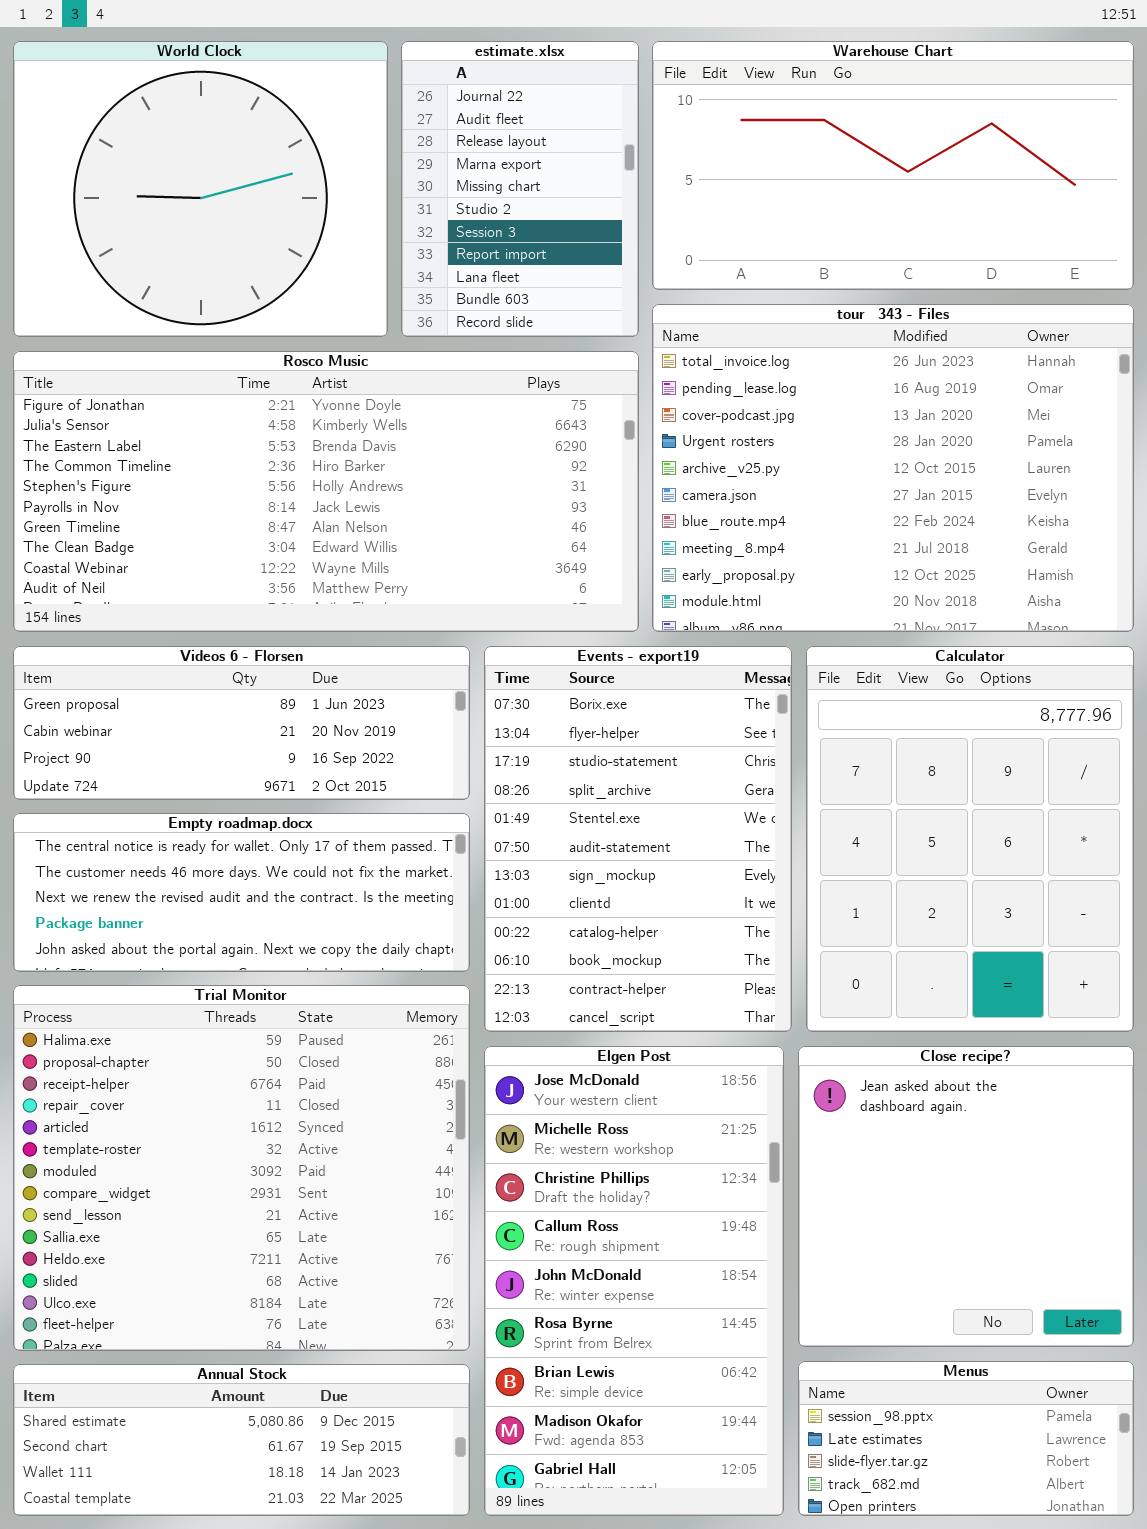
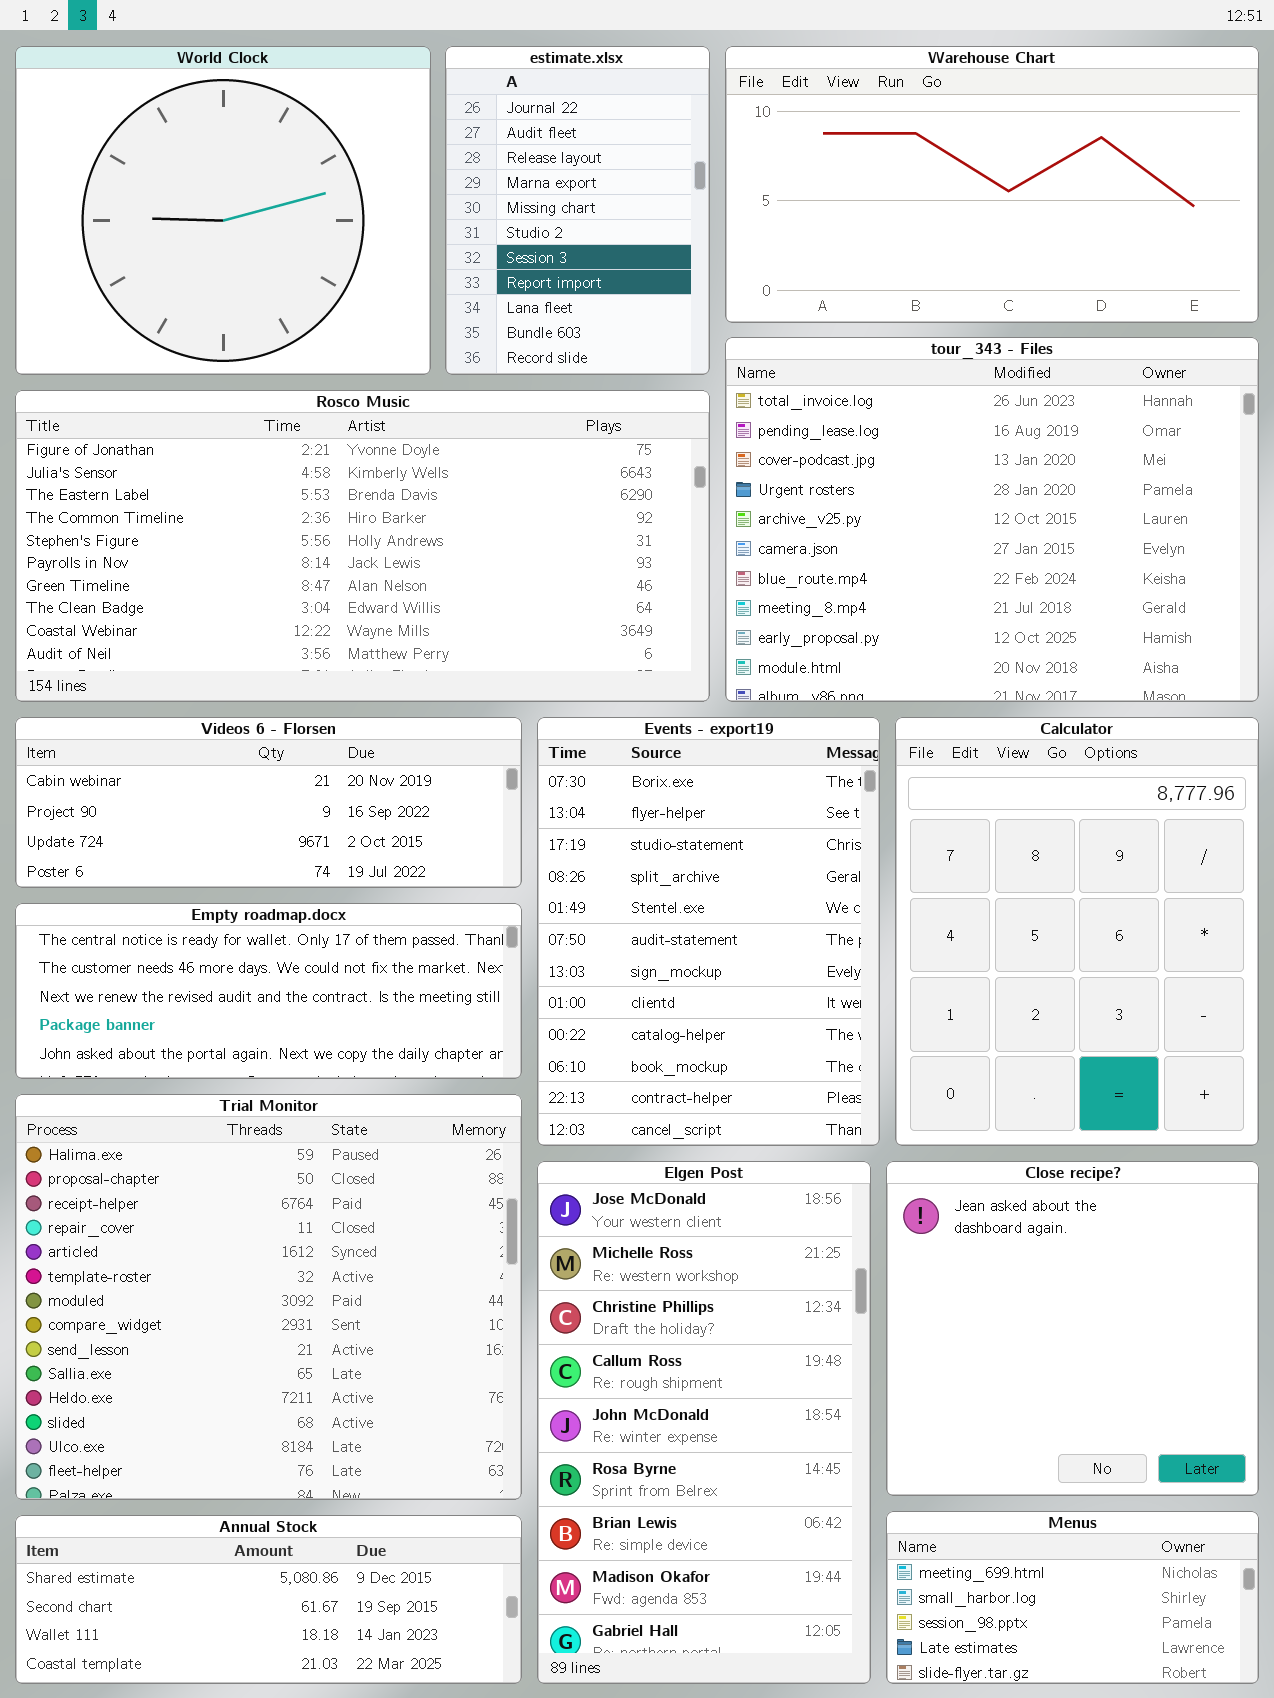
Videos 6 - Florsen: [13,646,470,800] -> [15,717,522,888], scrolled down 1 row
Menus: [798,1361,1134,1516] -> [886,1511,1259,1684], scrolled up 2 rows

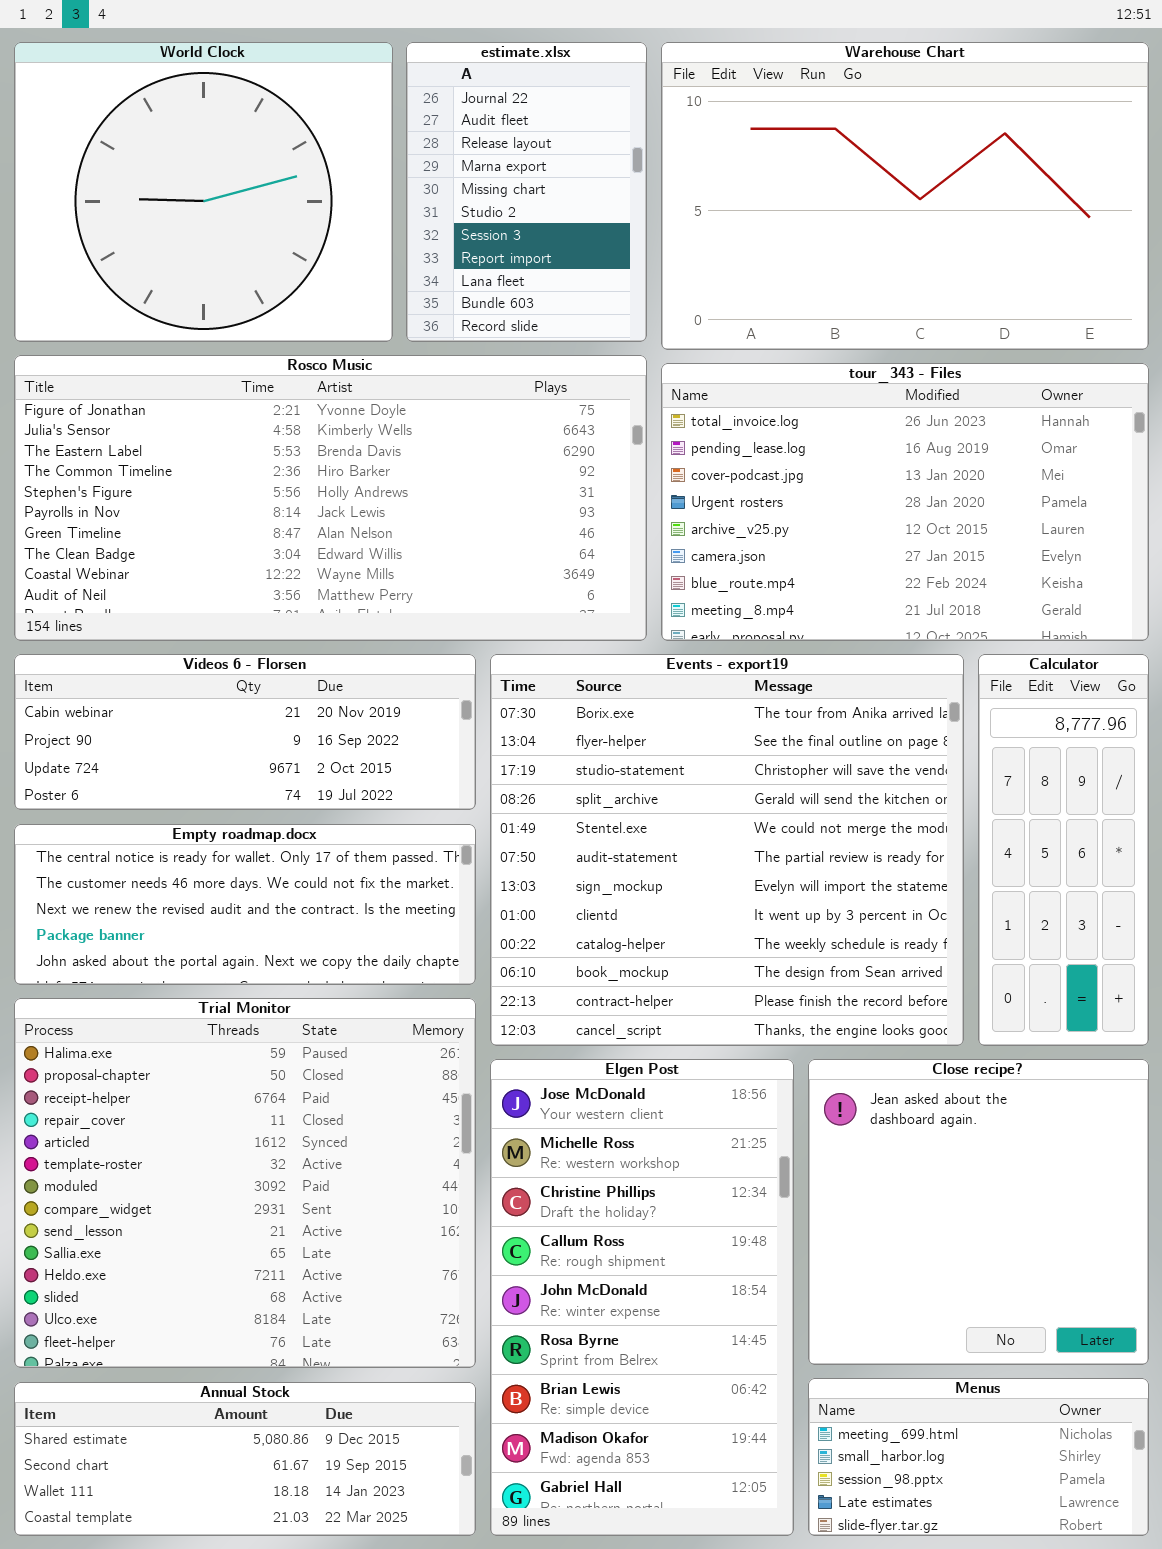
Warehouse Chart: [725,46,1259,323] -> [661,42,1149,350], resized
tour_343 - Files: [725,337,1259,702] -> [661,363,1149,641], resized
Events - export19: [537,717,880,1146] -> [490,654,964,1046], resized
Calculator: [895,717,1259,1146] -> [978,654,1149,1046], resized

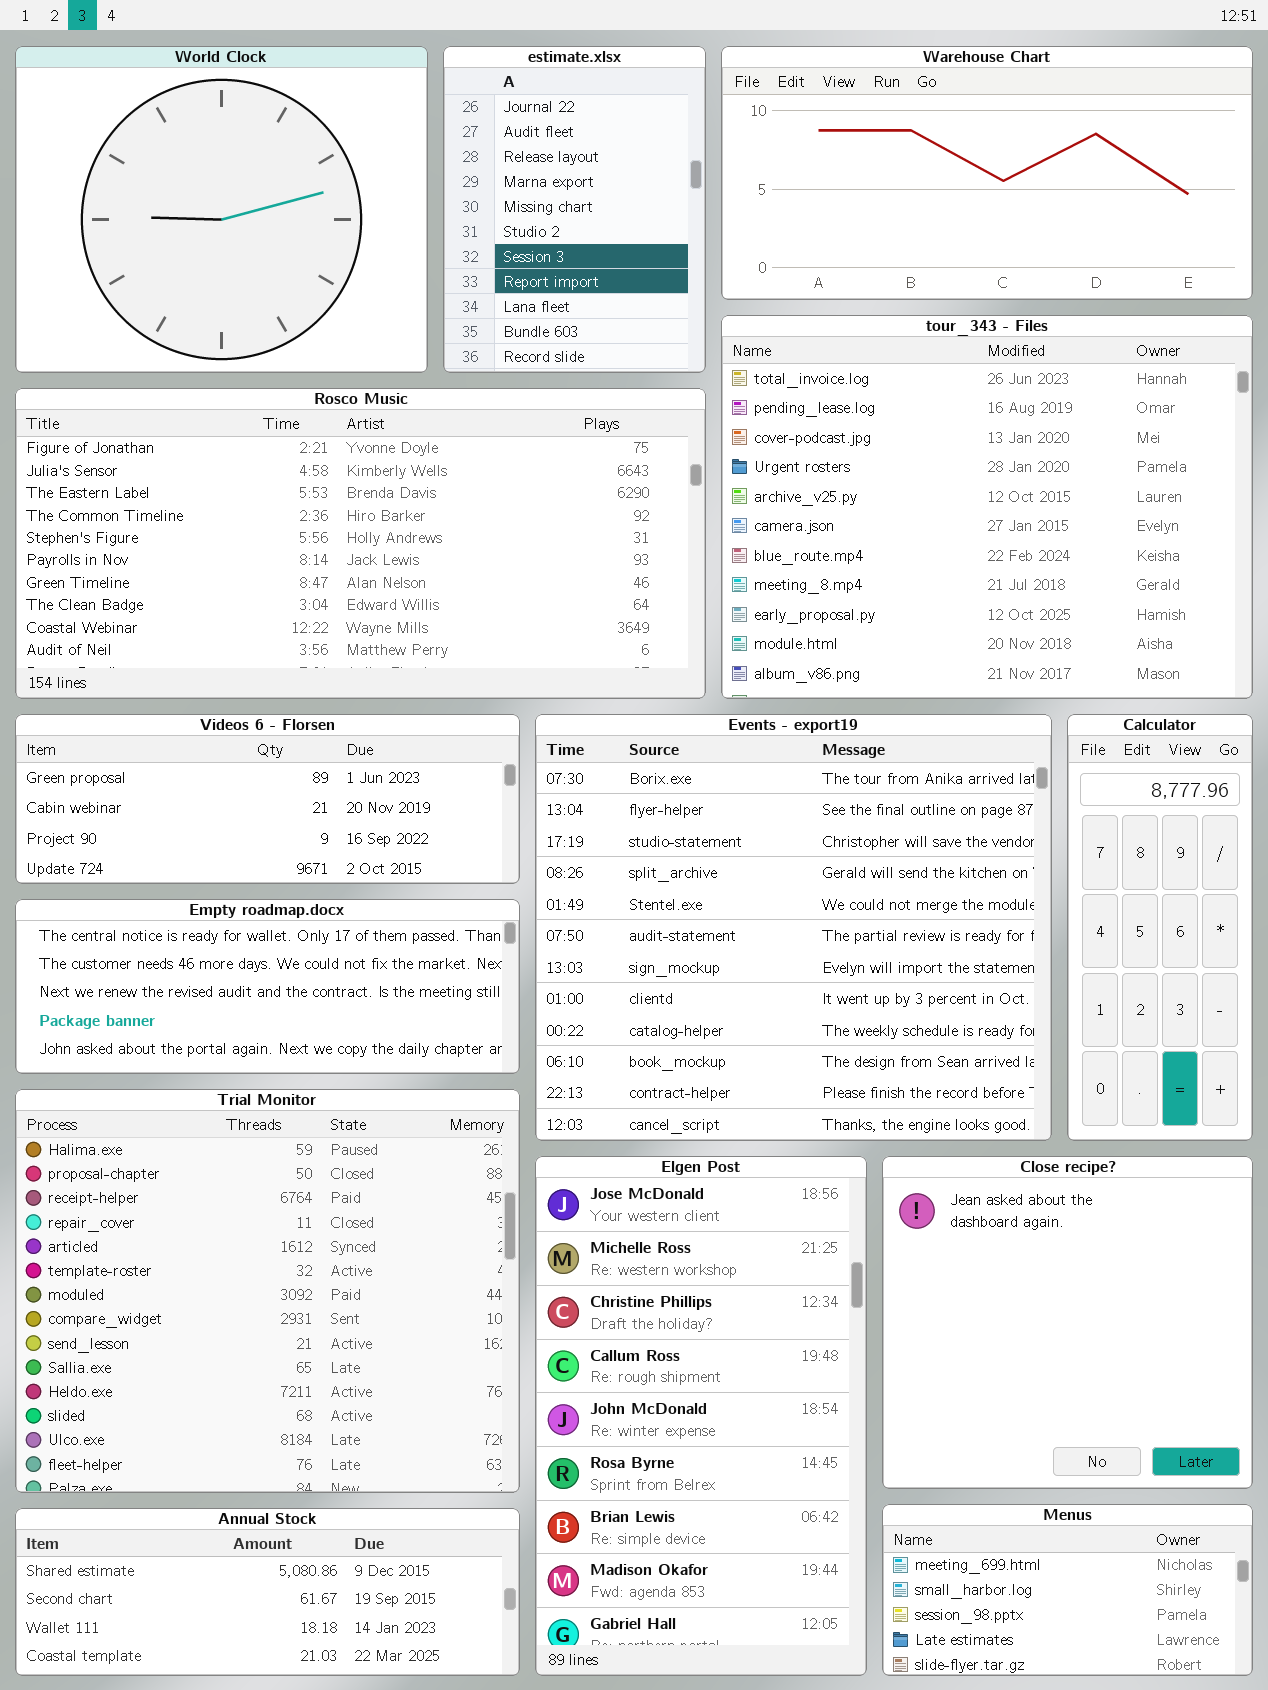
Warehouse Chart: [661,42,1149,350] -> [721,46,1253,300], resized
tour_343 - Files: [661,363,1149,641] -> [721,315,1253,699], resized
Videos 6 - Florsen: [14,654,476,810] -> [15,714,520,884], scrolled up 1 row

